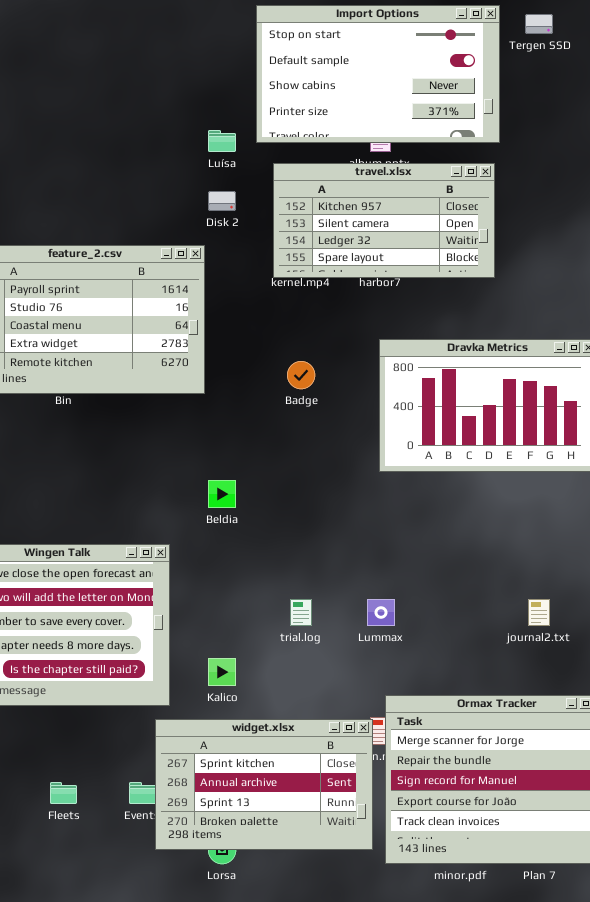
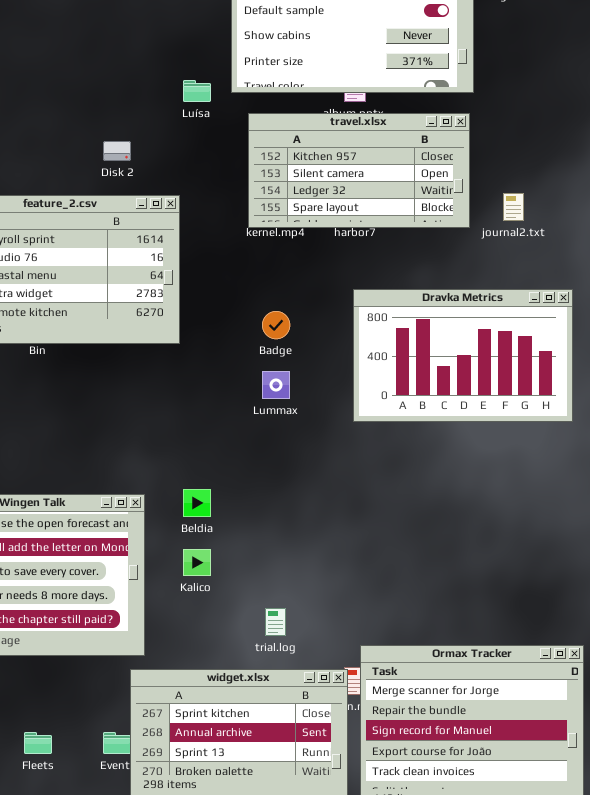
Disk 2: [208,191,236,211] -> [103,141,131,161], moved
Beldia: [208,480,236,508] -> [183,489,211,517], moved
trial.log: [290,599,312,626] -> [265,608,286,636], moved
Lummax: [367,599,395,626] -> [262,371,290,399], moved
journal2.txt: [528,599,550,626] -> [503,193,524,221], moved
Kalico: [208,658,236,686] -> [183,549,211,576], moved

